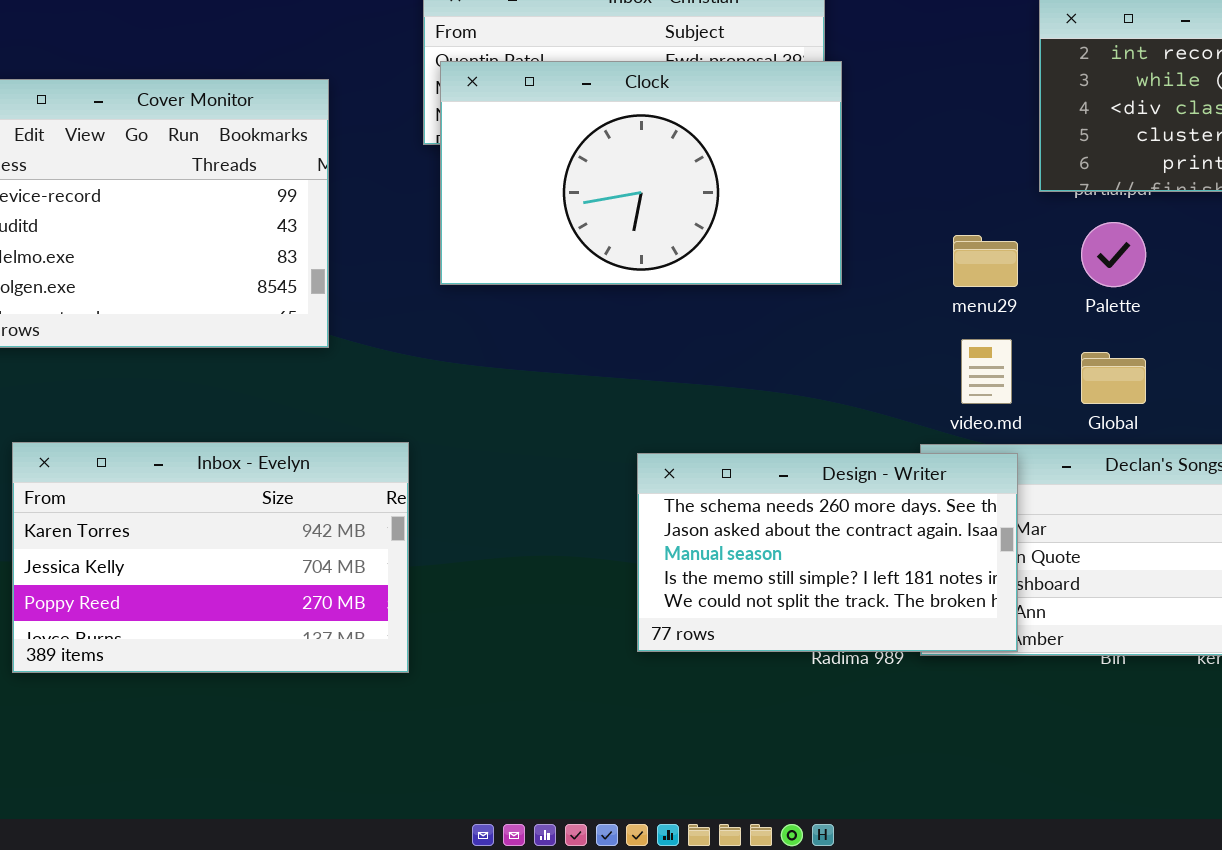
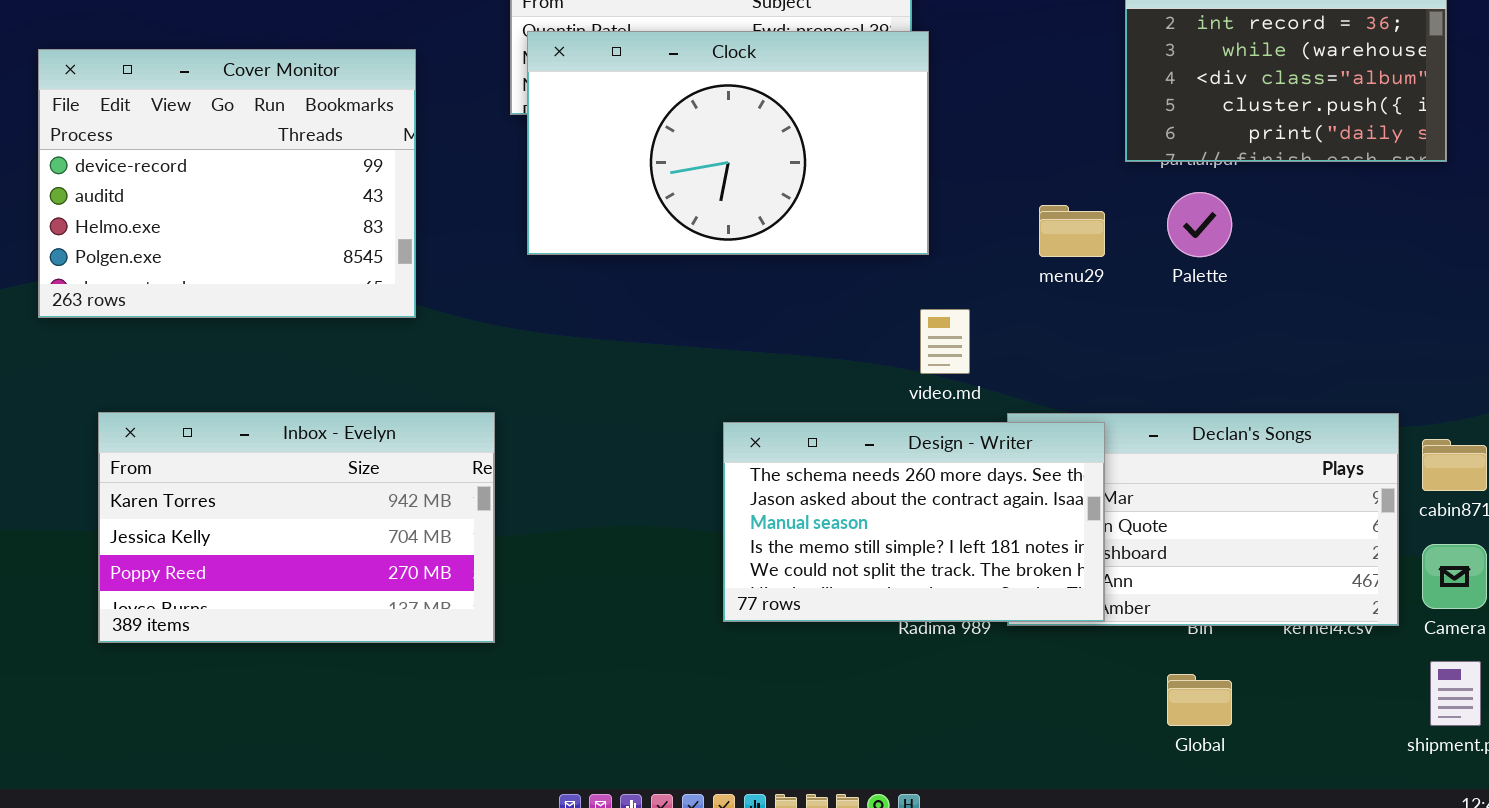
video.md: [961,339,1012,404] -> [920,309,970,374], moved
Global: [1081,352,1146,404] -> [1167,674,1232,726], moved

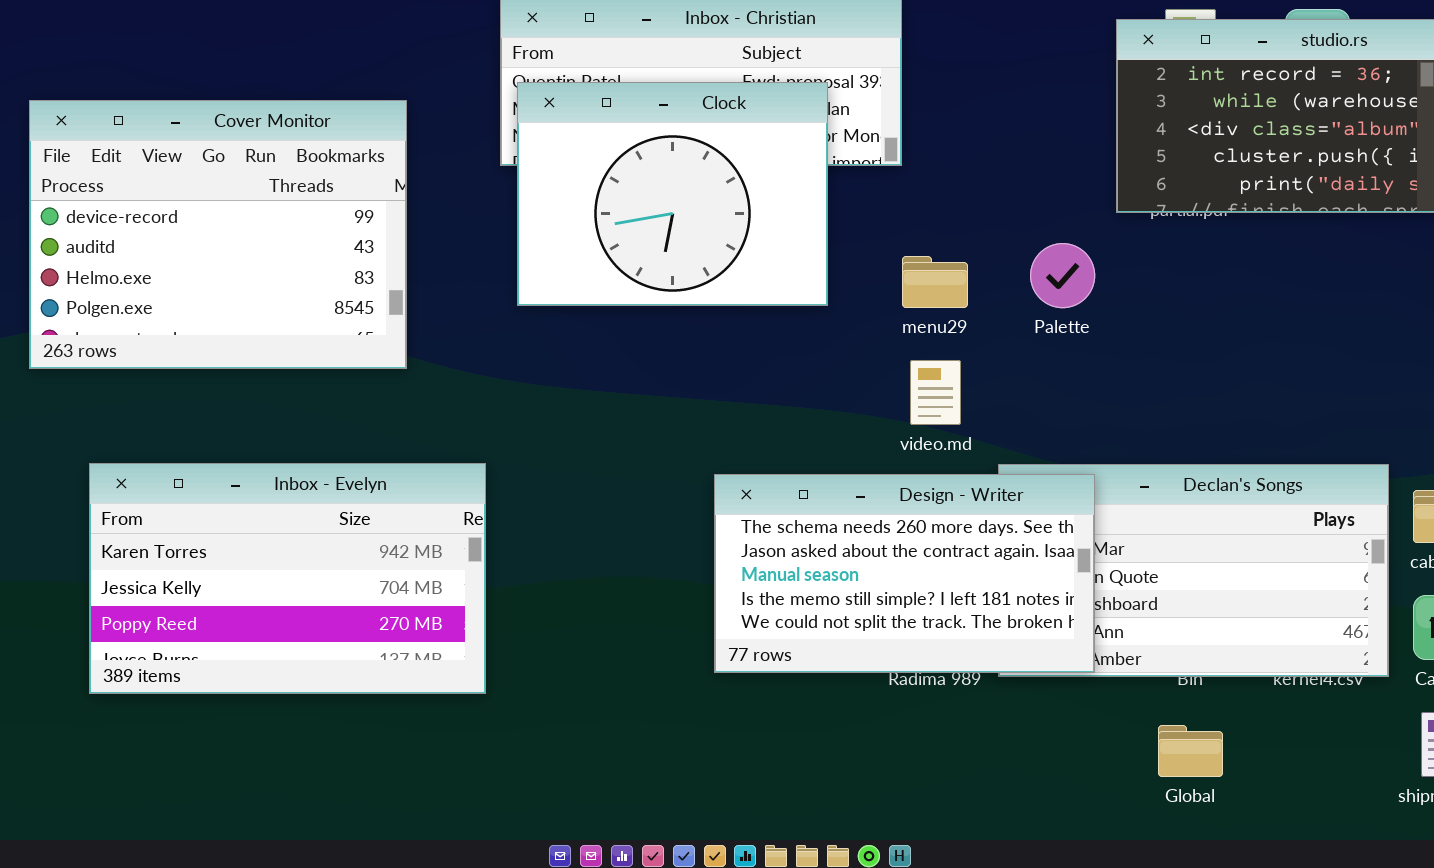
Clock: [527,31,929,255] -> [517,82,828,306], resized
Palette: [1167,192,1232,257] -> [1030,243,1095,308], moved
menu29: [1039,205,1105,257] -> [902,256,968,308], moved

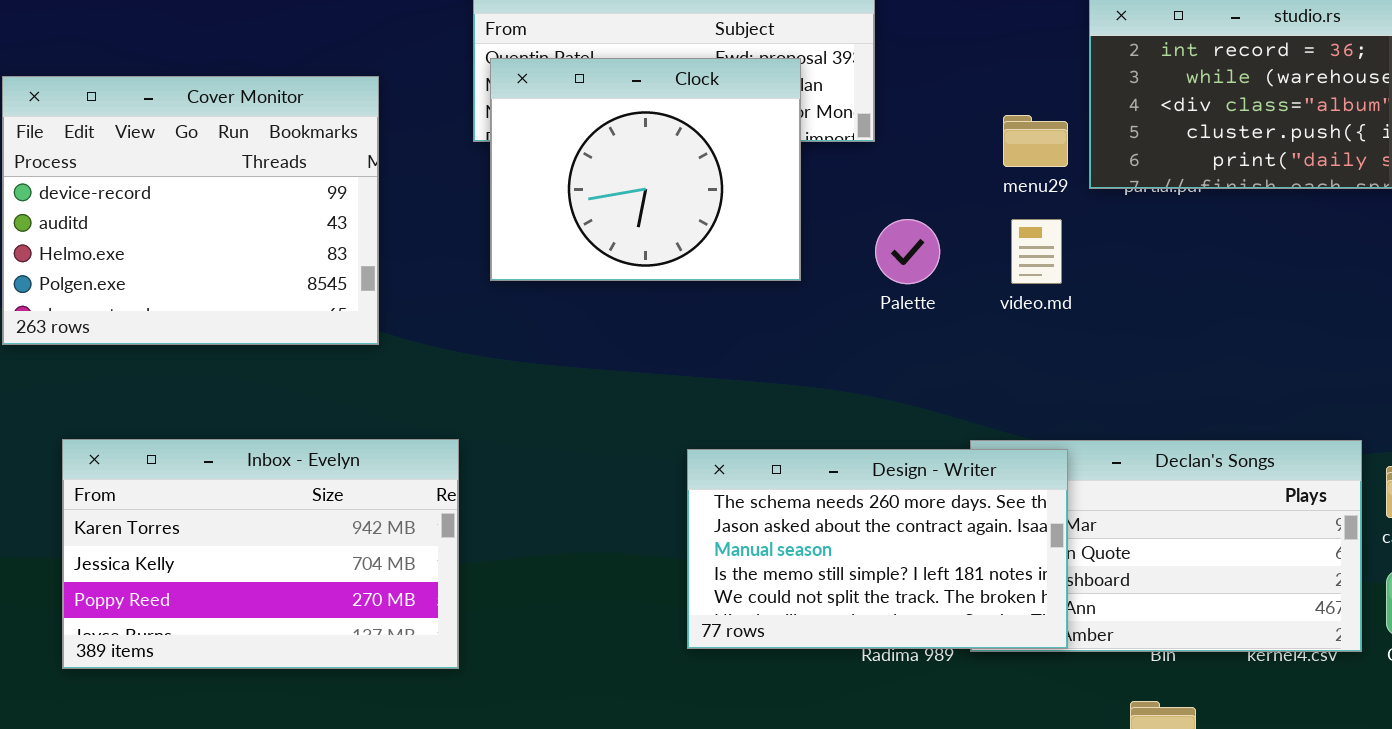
Palette: [1030,243,1095,308] -> [875,219,940,284], moved
menu29: [902,256,968,308] -> [1003,115,1068,167], moved
video.md: [910,360,961,425] -> [1011,219,1062,284], moved

